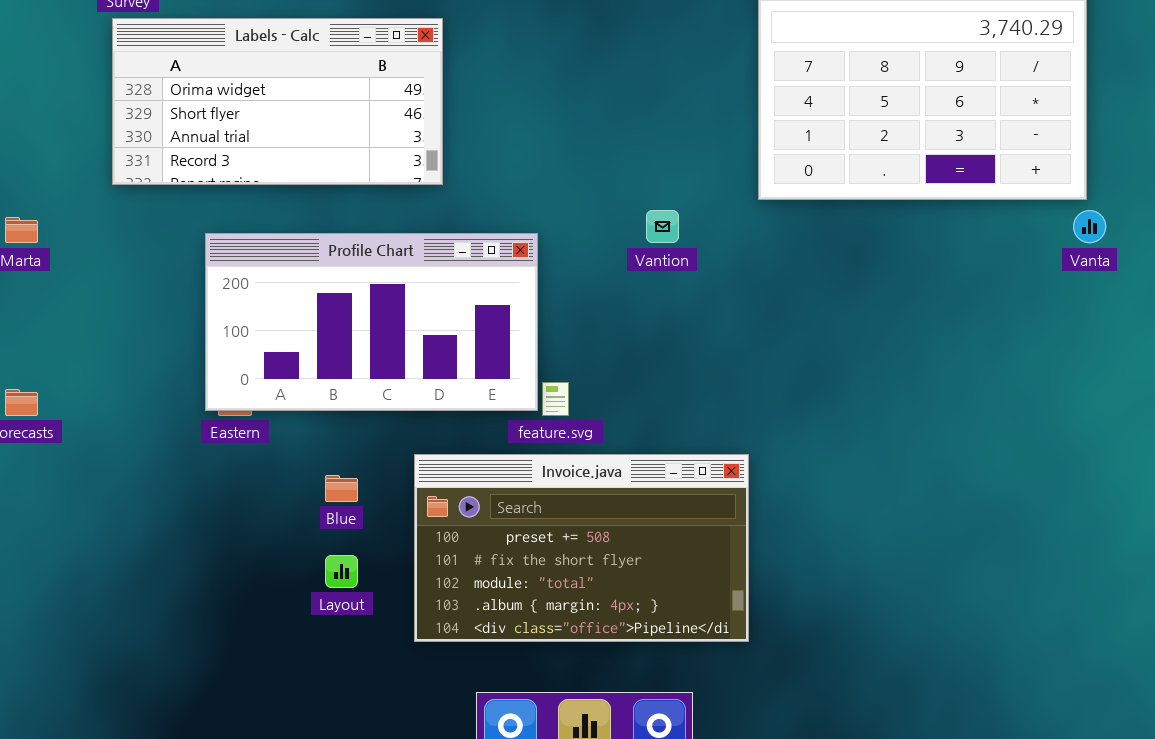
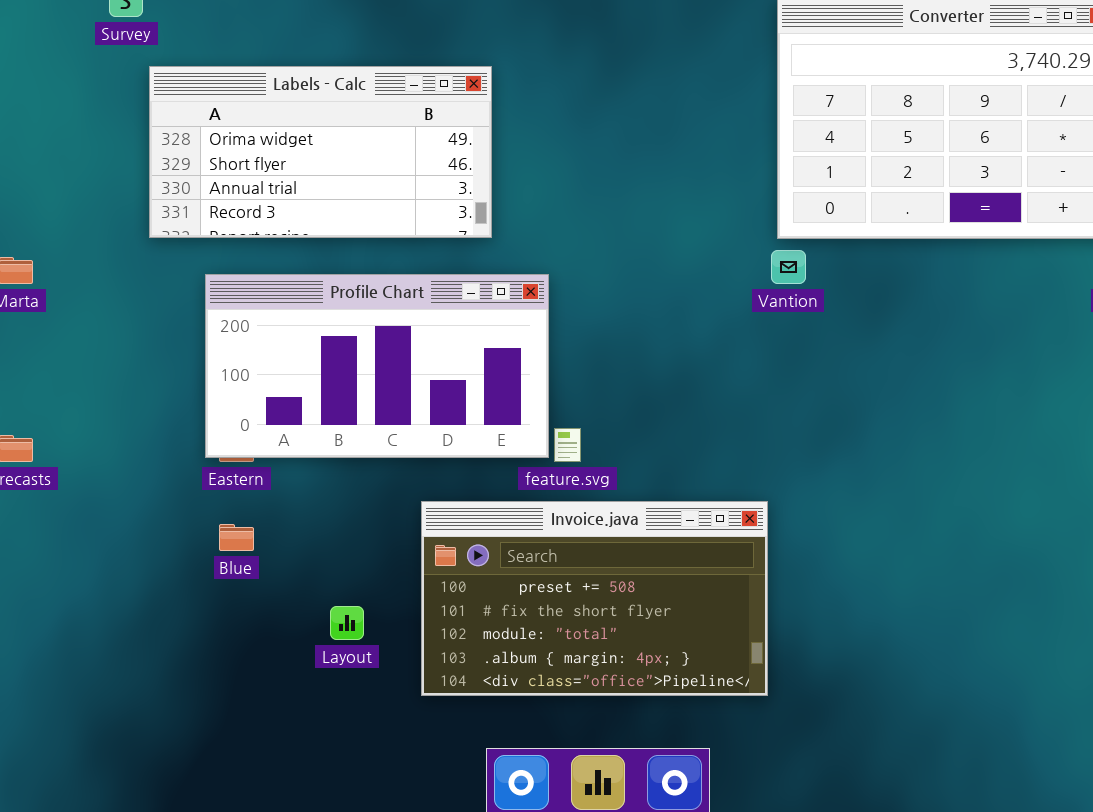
Labels - Calc: [112,18,443,185] -> [149,66,492,238], moved
Vantion: [646,210,679,243] -> [771,250,806,284], moved
Blue: [325,475,358,502] -> [219,524,254,551], moved

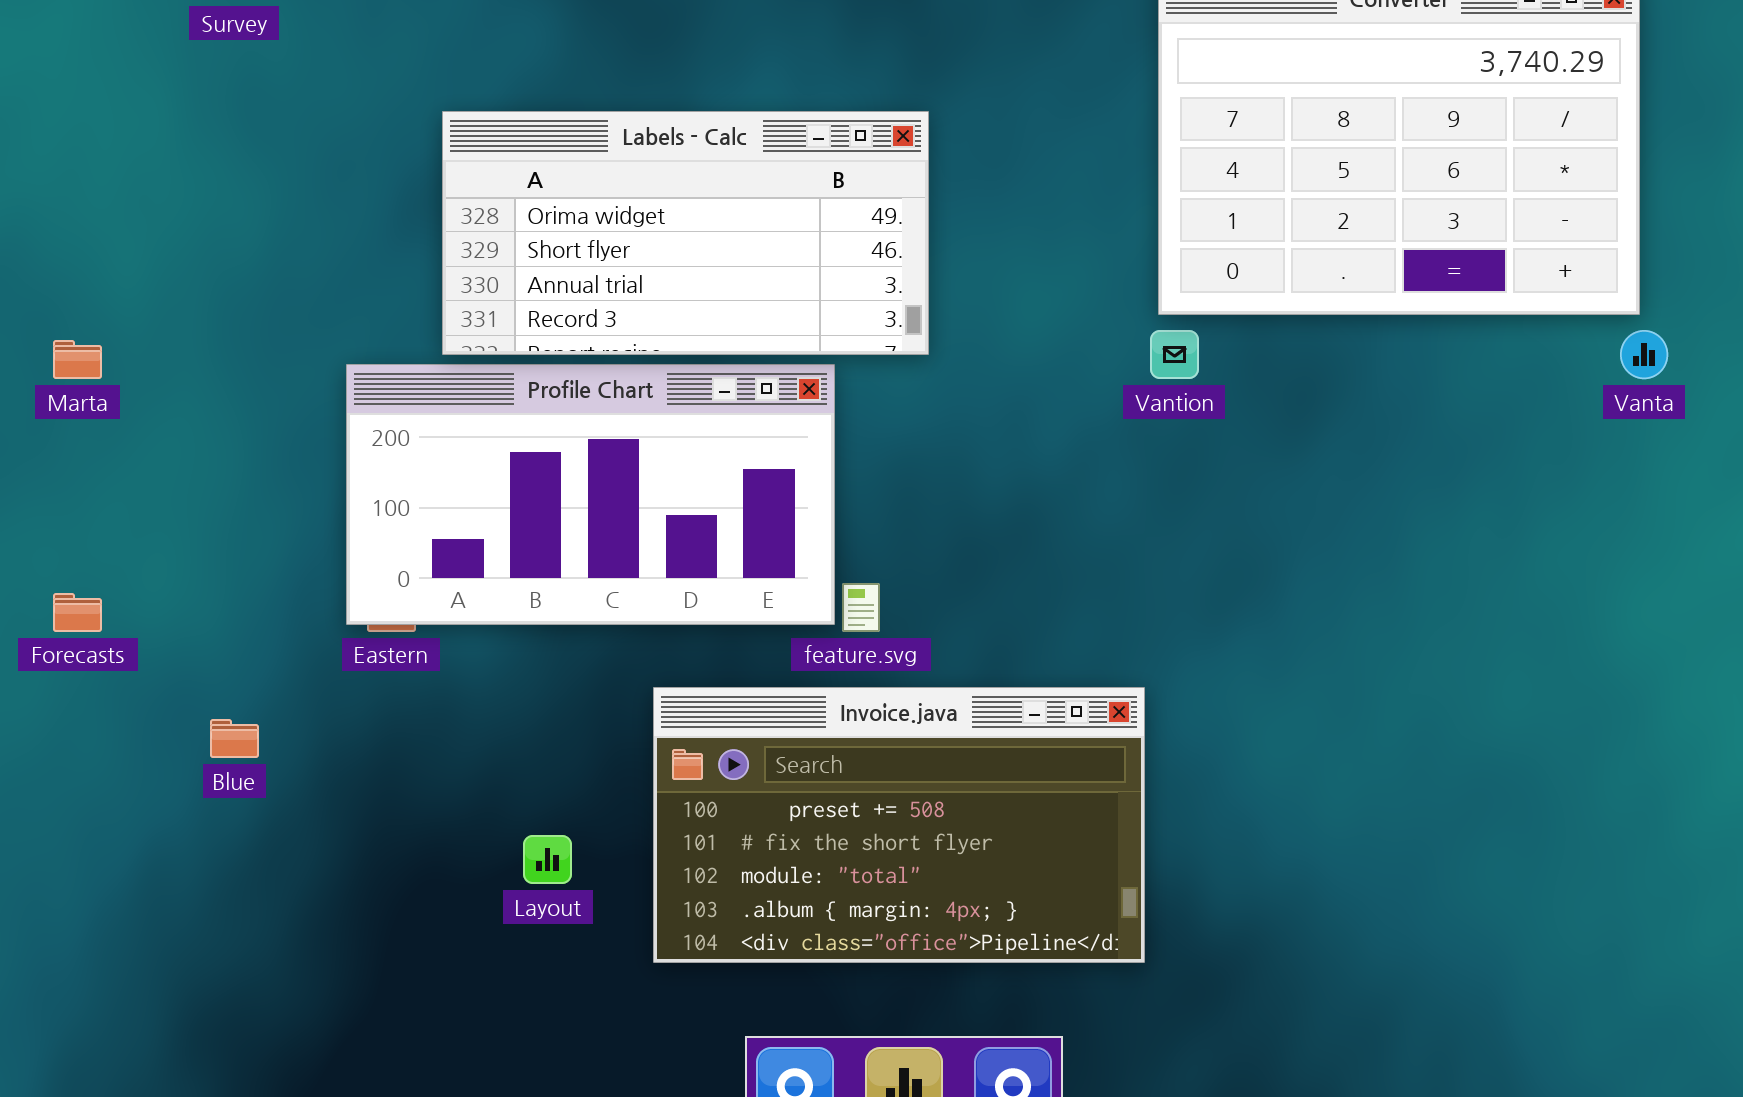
Labels - Calc: [149,66,492,238] -> [442,111,929,355], moved
Blue: [219,524,254,551] -> [210,719,259,758], moved

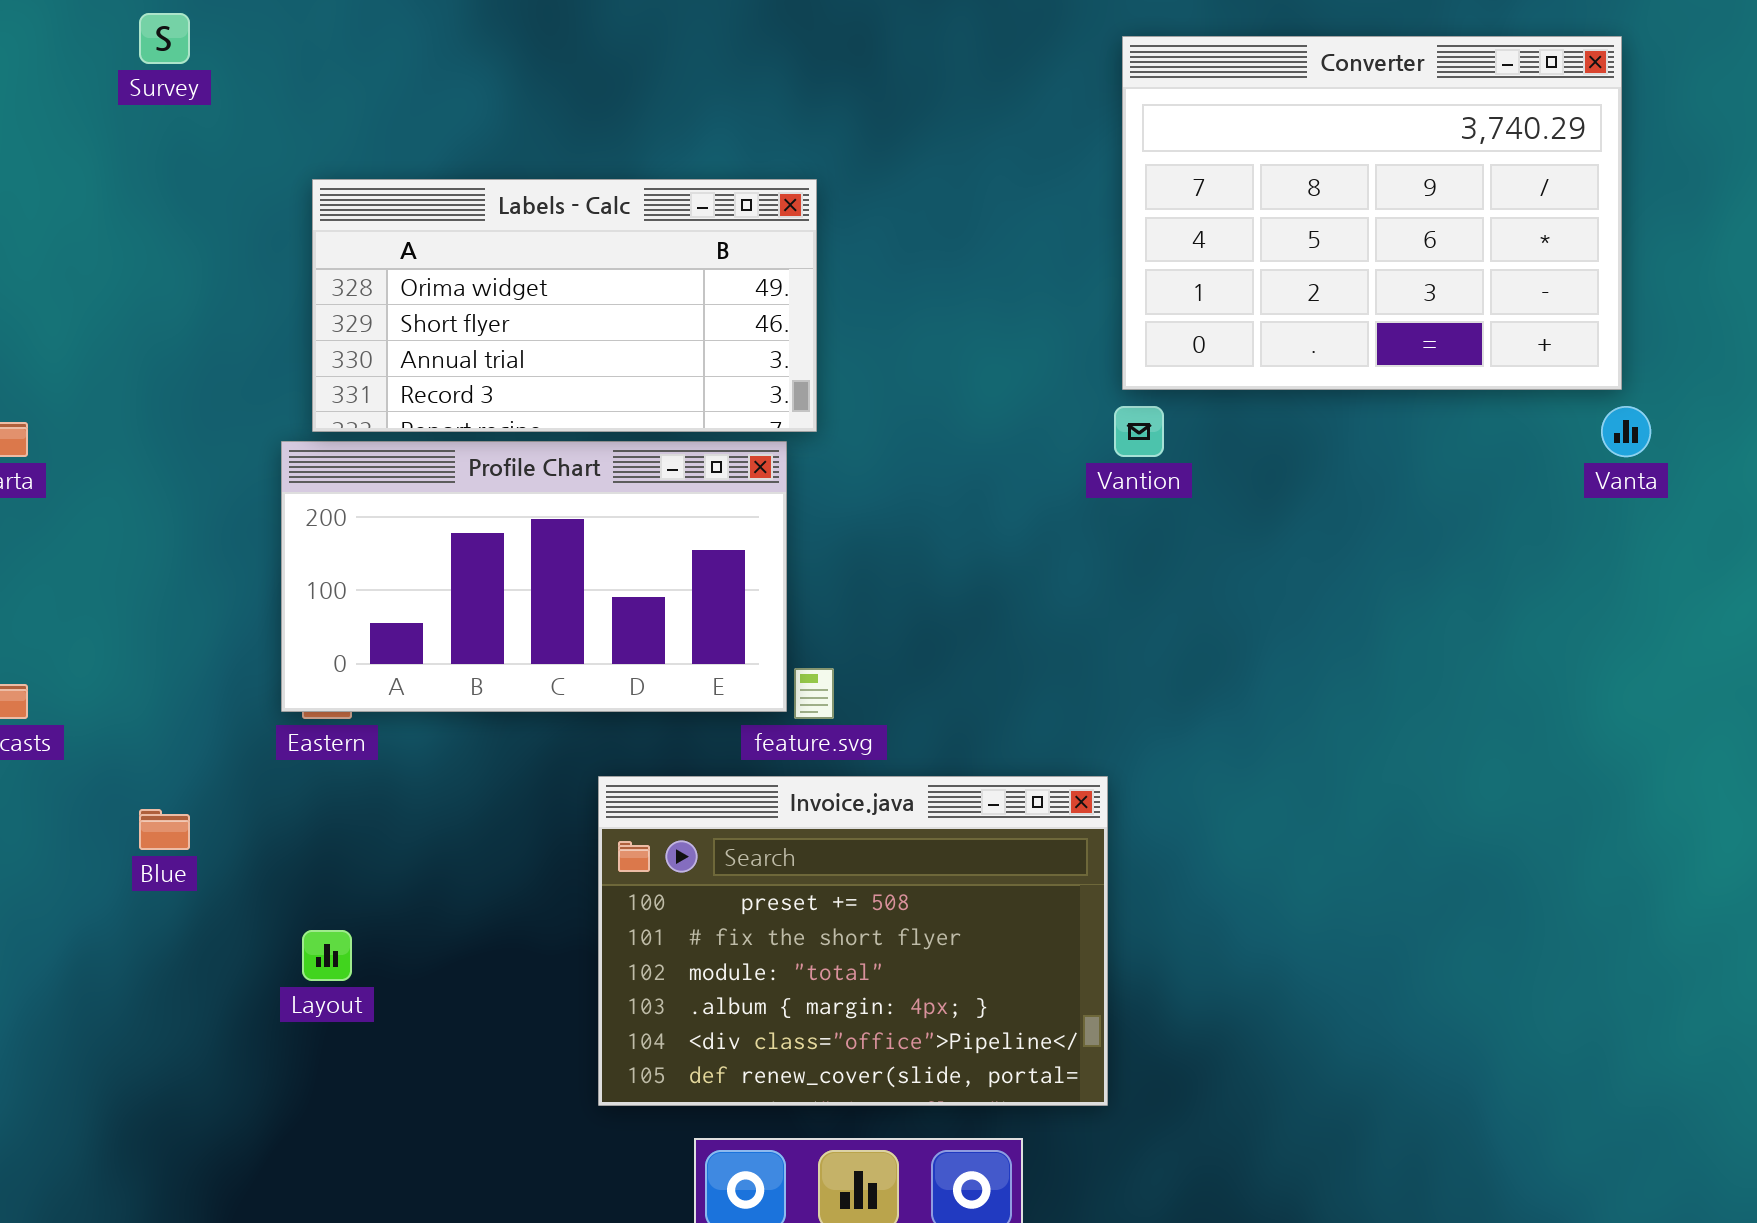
Labels - Calc: [442,111,929,355] -> [312,179,817,432], moved
Invoice.java: [653,687,1145,963] -> [598,776,1108,1106], resized
Layout: [523,835,572,884] -> [302,930,352,981], moved

